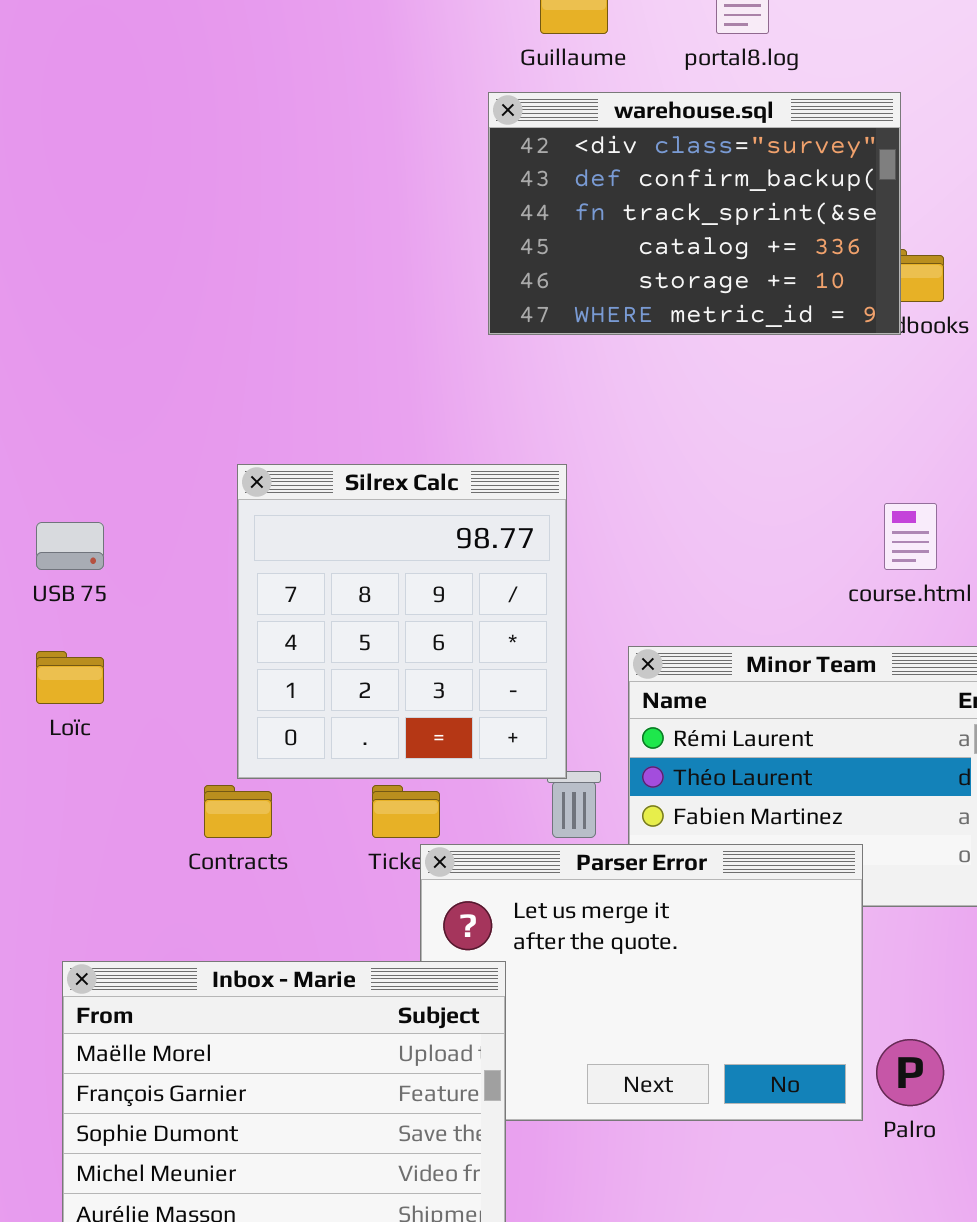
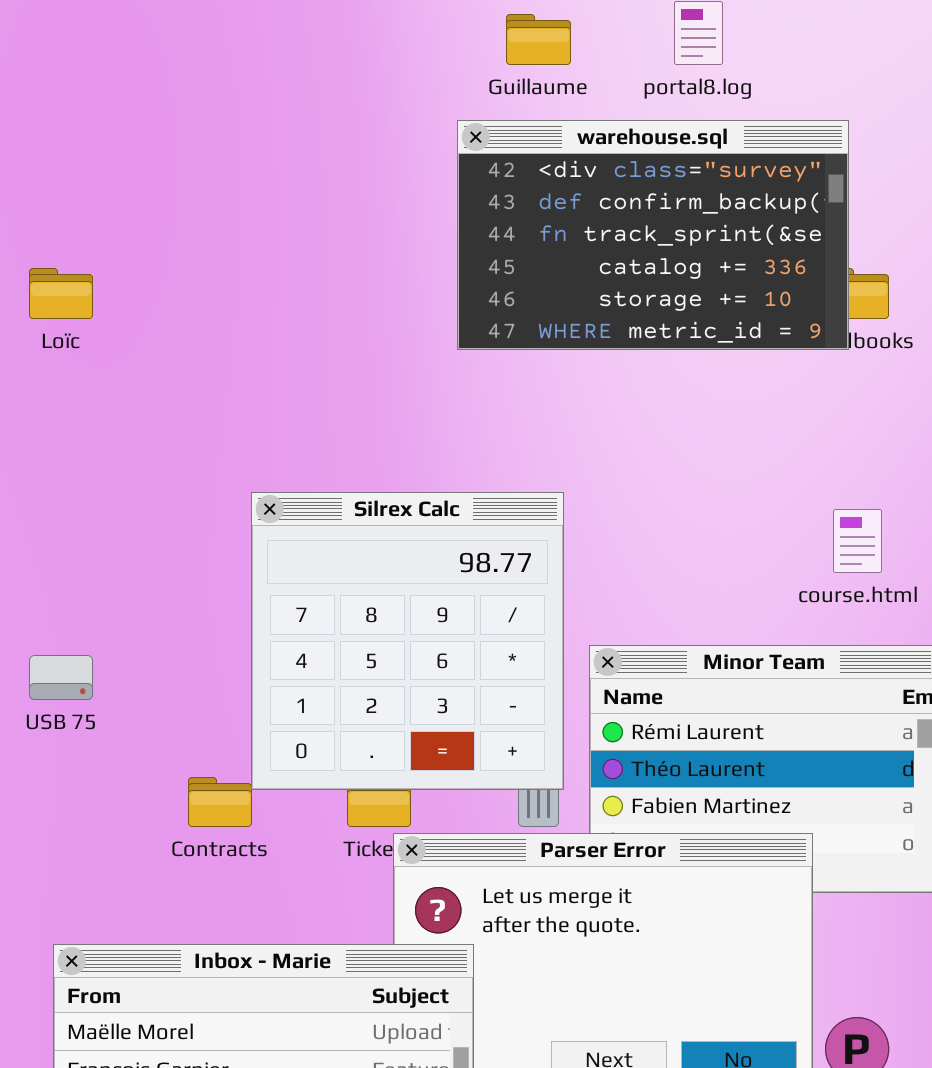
Silrex Calc: [237,464,567,779] -> [251,492,564,790], moved
USB 75: [36,522,104,570] -> [29,655,93,700], moved
Loïc: [36,651,104,704] -> [29,268,93,319], moved

